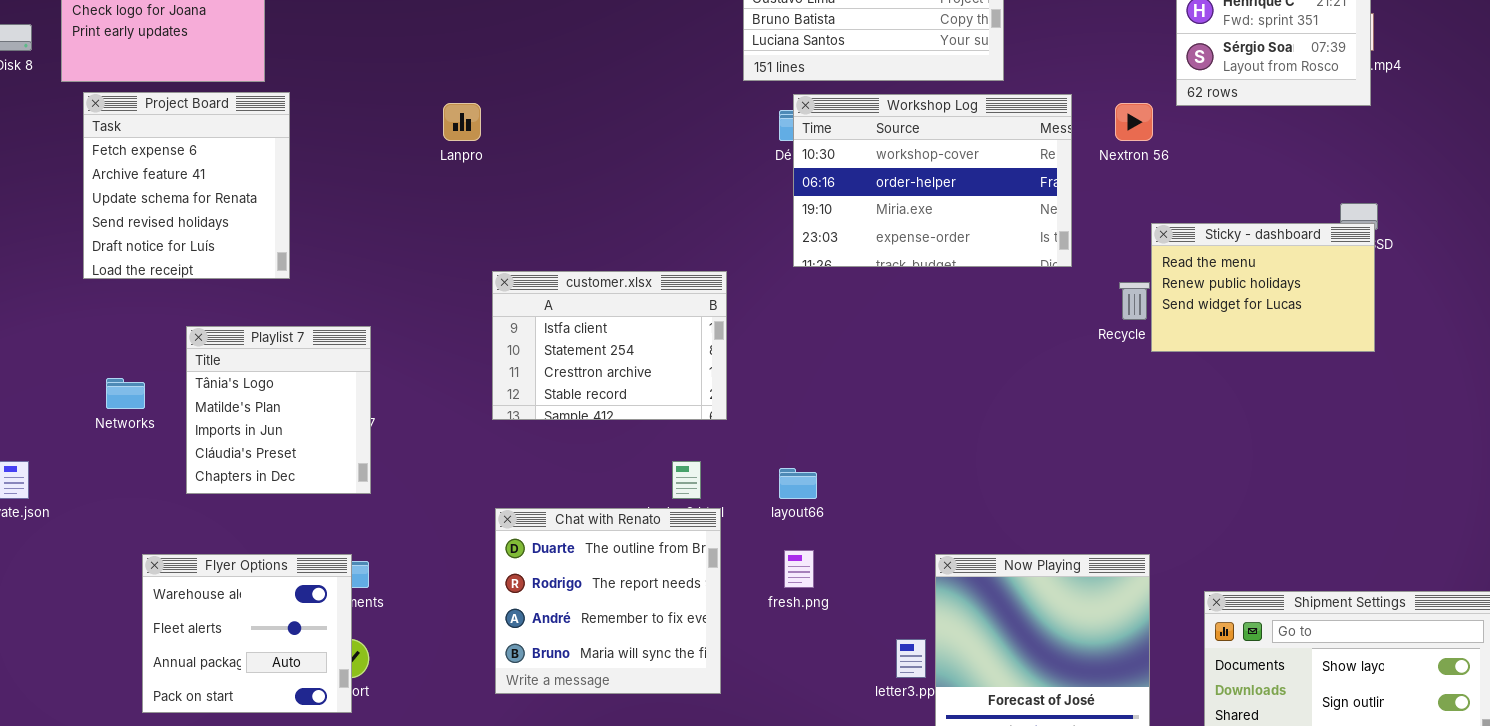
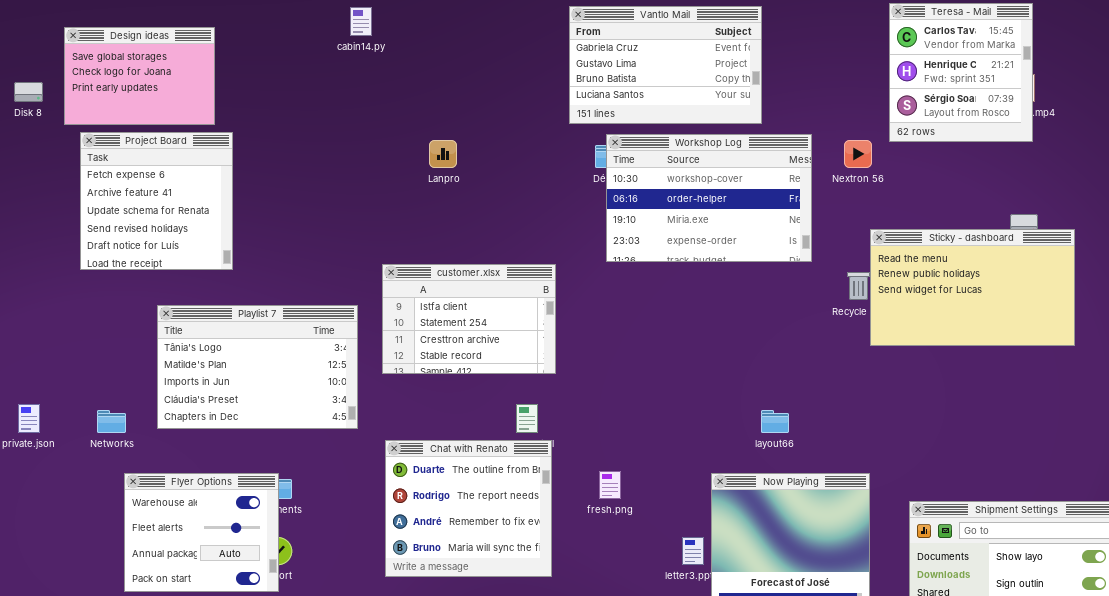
Lanpro: [443,103,481,141] -> [429,140,457,168], moved
Sticky - dashboard: [1151,223,1375,352] -> [870,229,1075,346], resized
Playlist 7: [186,326,371,494] -> [157,305,358,429], resized
Networks: [106,378,145,409] -> [97,410,126,433], moved
layout66: [779,468,817,499] -> [761,410,789,433], moved

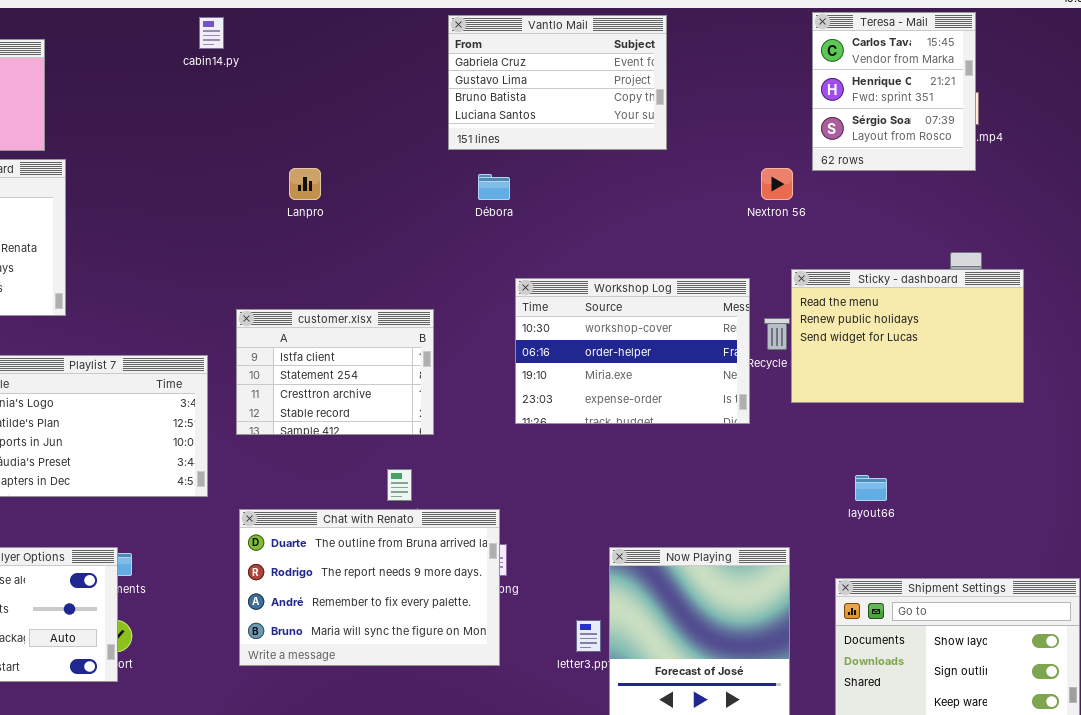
Workshop Log: [606,134,812,262] -> [515,278,750,424], moved
layout66: [761,410,789,433] -> [855,475,887,501], moved
Chat with Renato: [385,440,552,577] -> [239,509,500,666], resized

